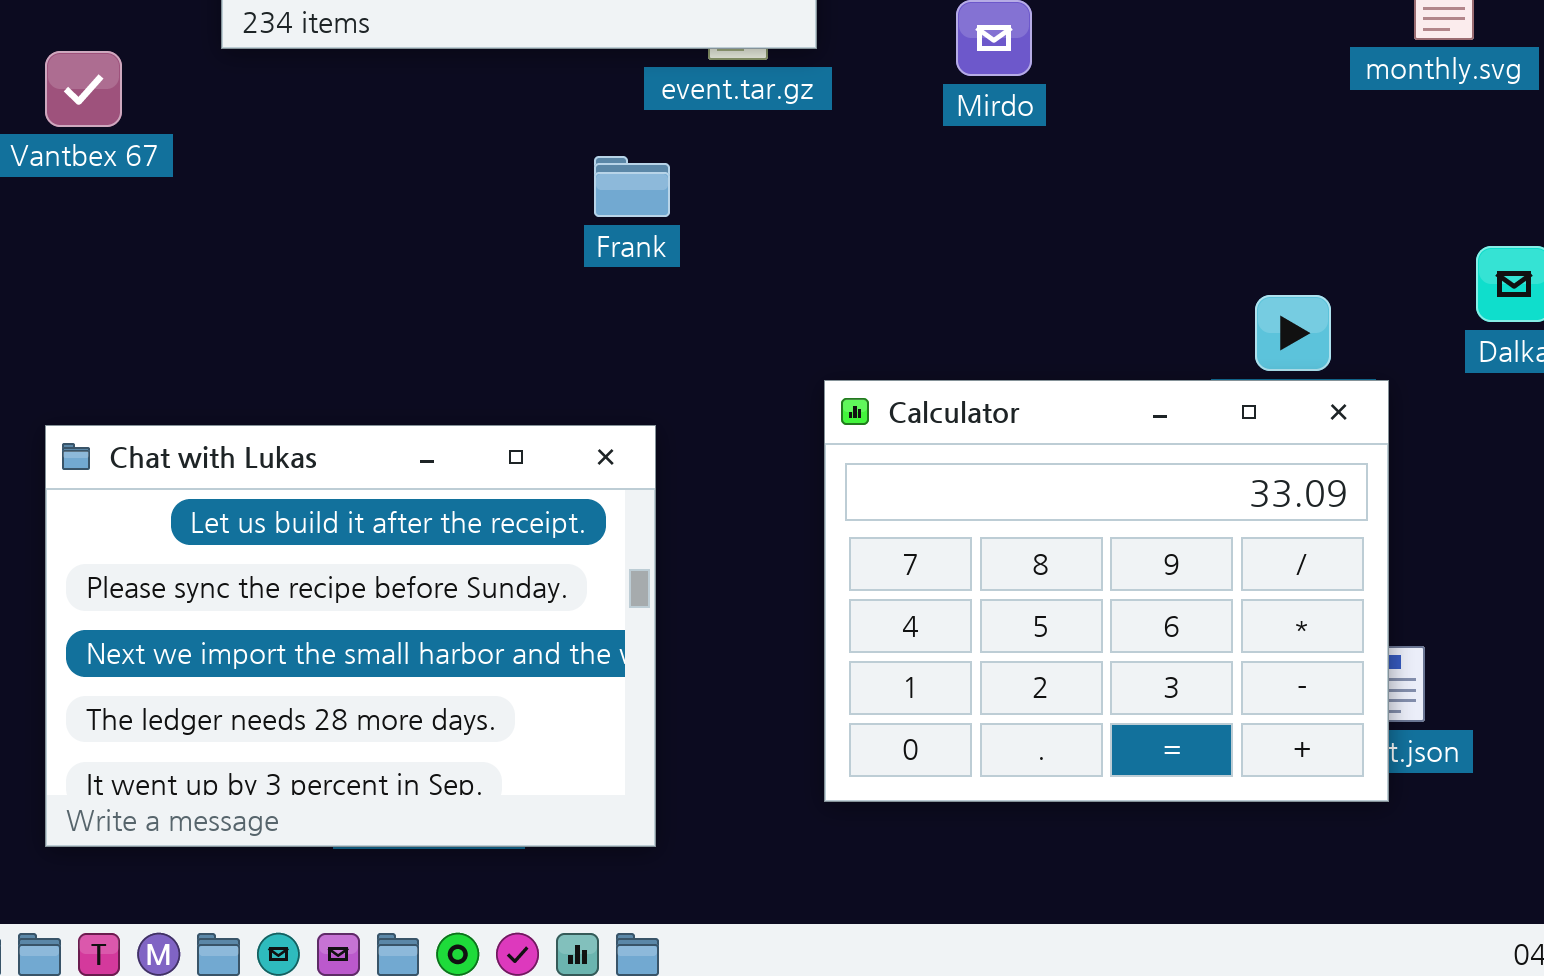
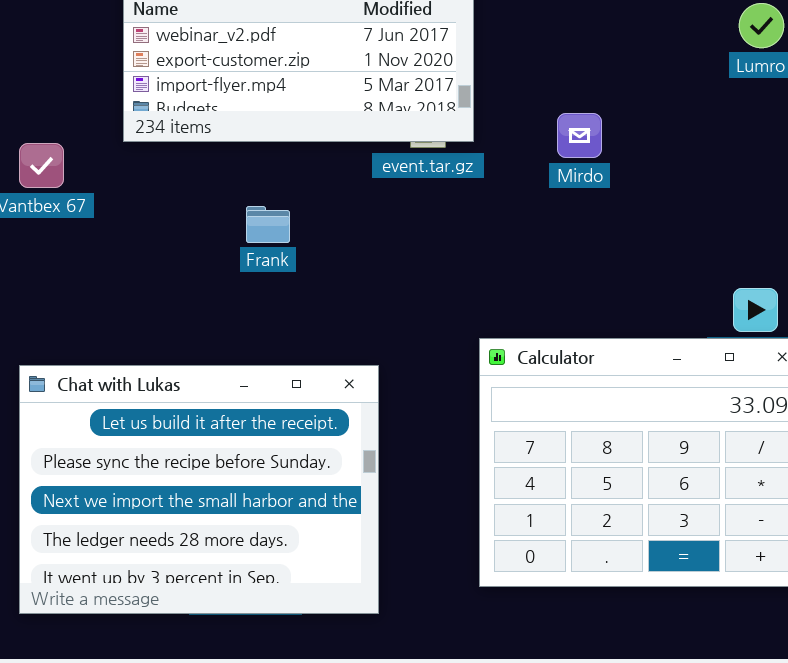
Frank: [594,156,670,217] -> [246,206,290,243], moved

